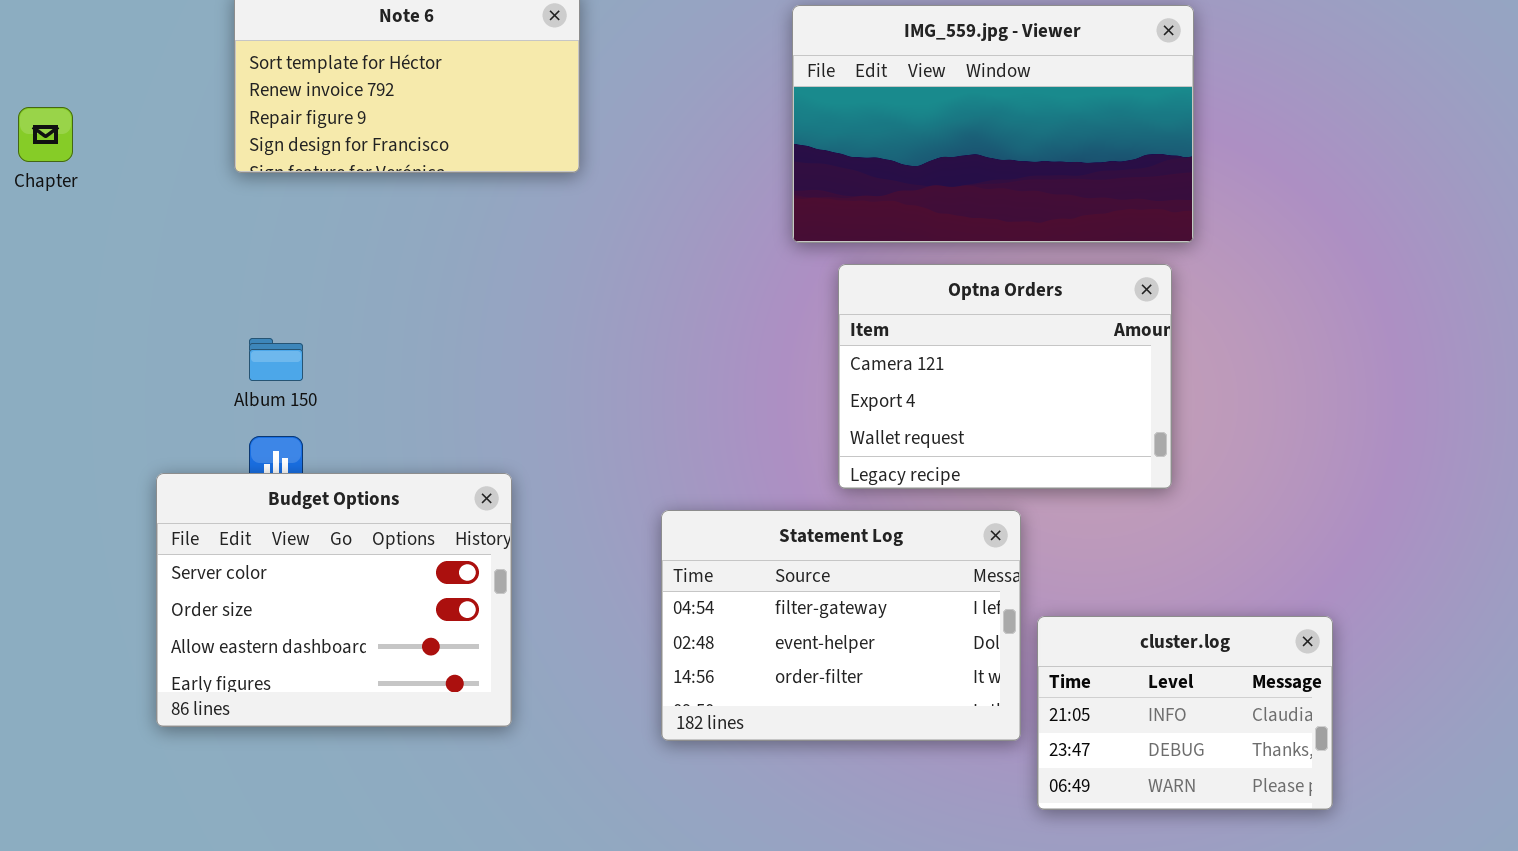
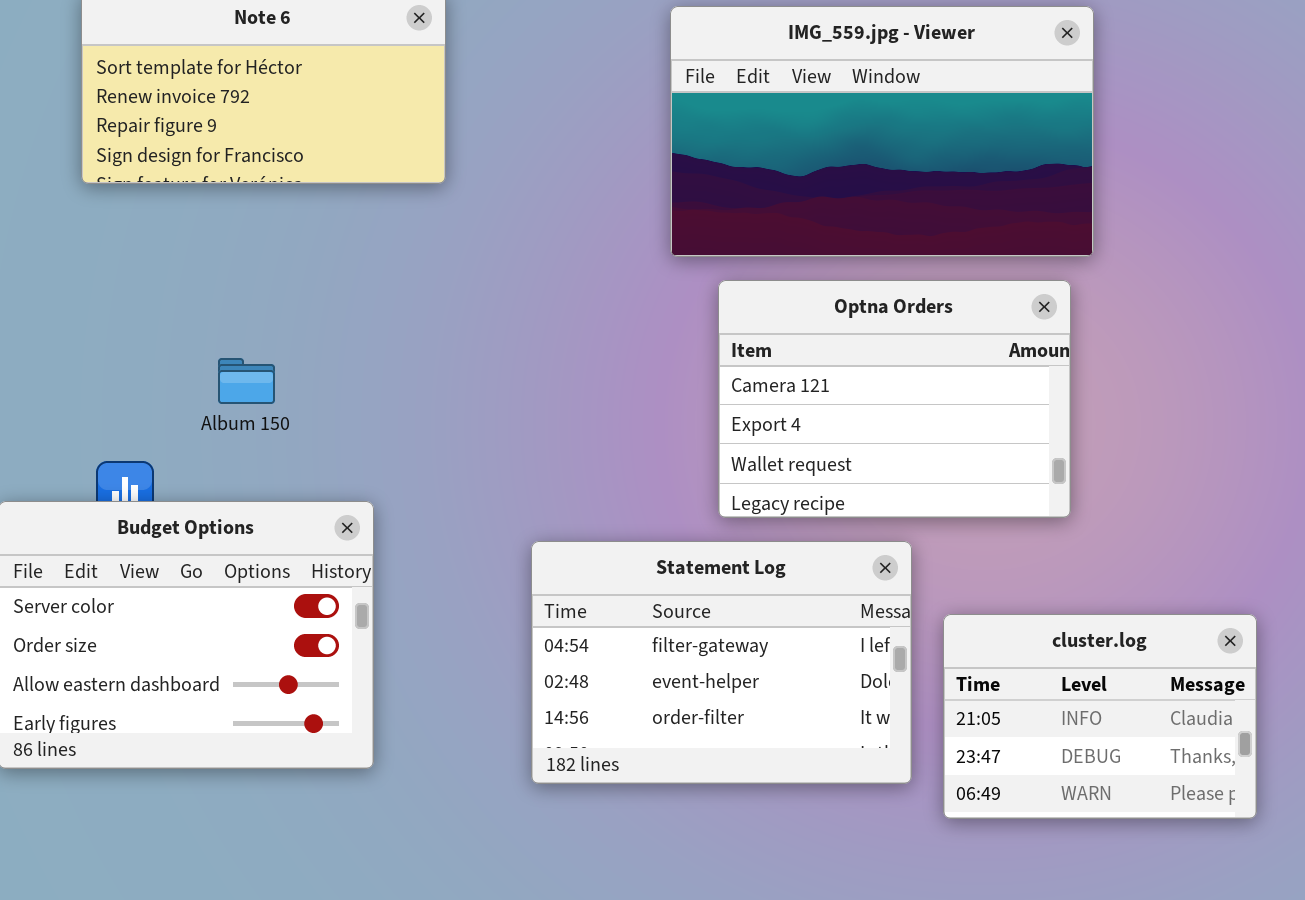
Album 150: [249,338,303,381] -> [218,358,275,404], moved
cluster.log: [1037,616,1333,810] -> [943,614,1257,819], moved

